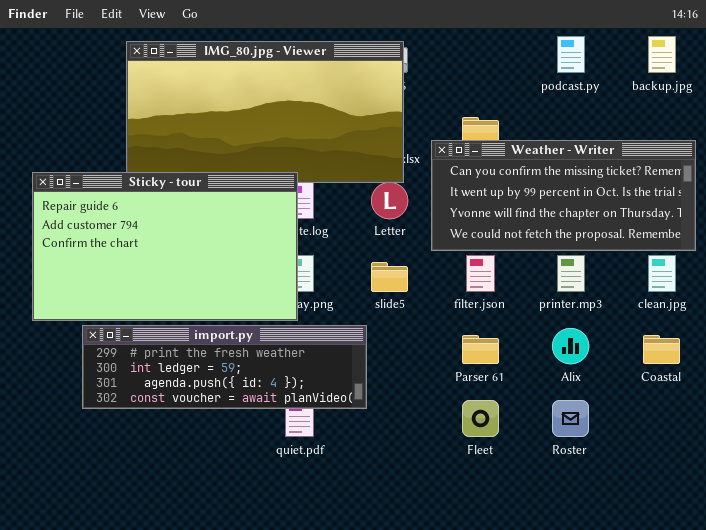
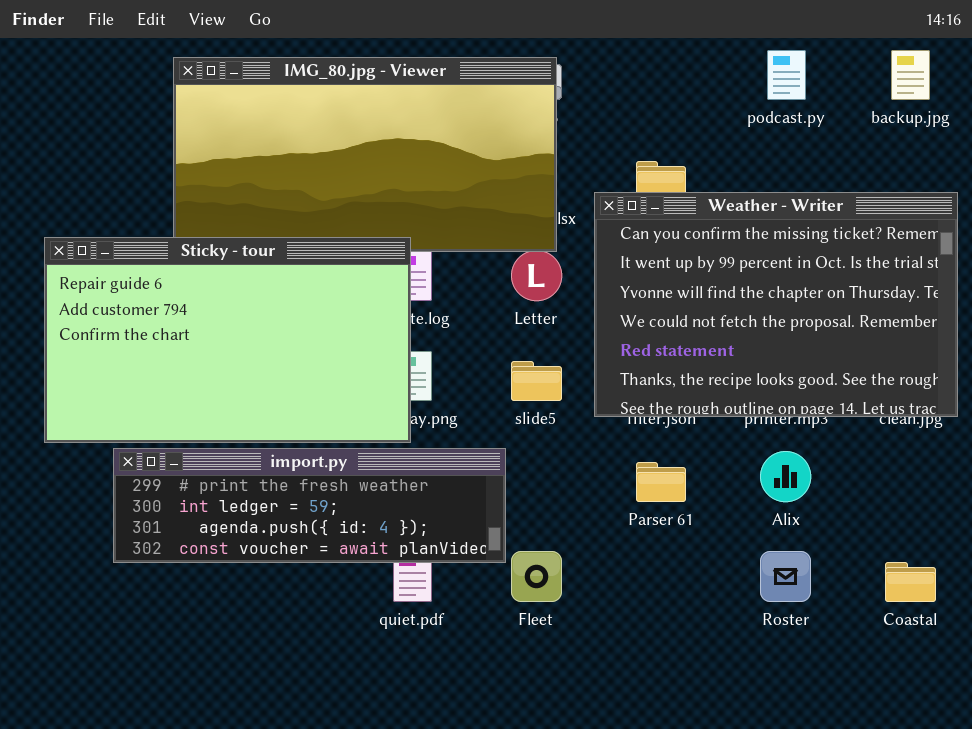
Weather - Writer: [431,140,696,251] -> [594,192,958,417], resized
Coastal: [643,335,680,364] -> [885,562,936,602], moved
Fleet: [462,400,499,437] -> [511,551,562,602], moved

